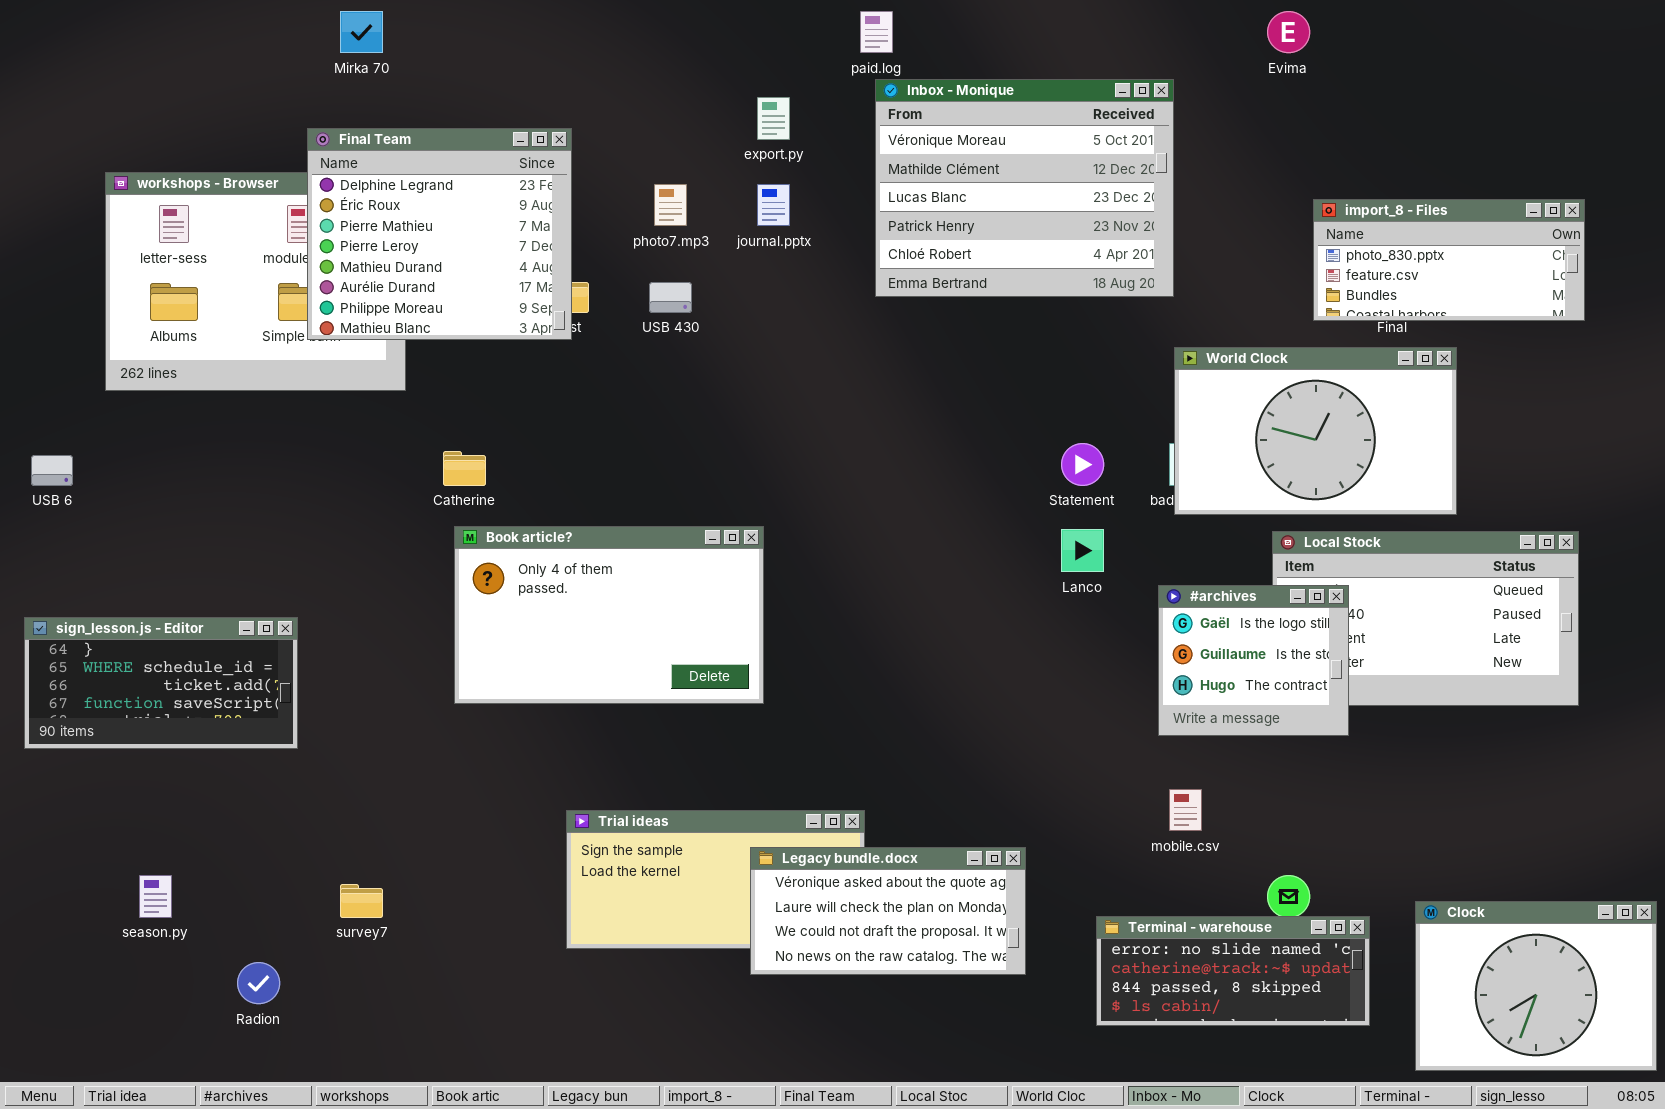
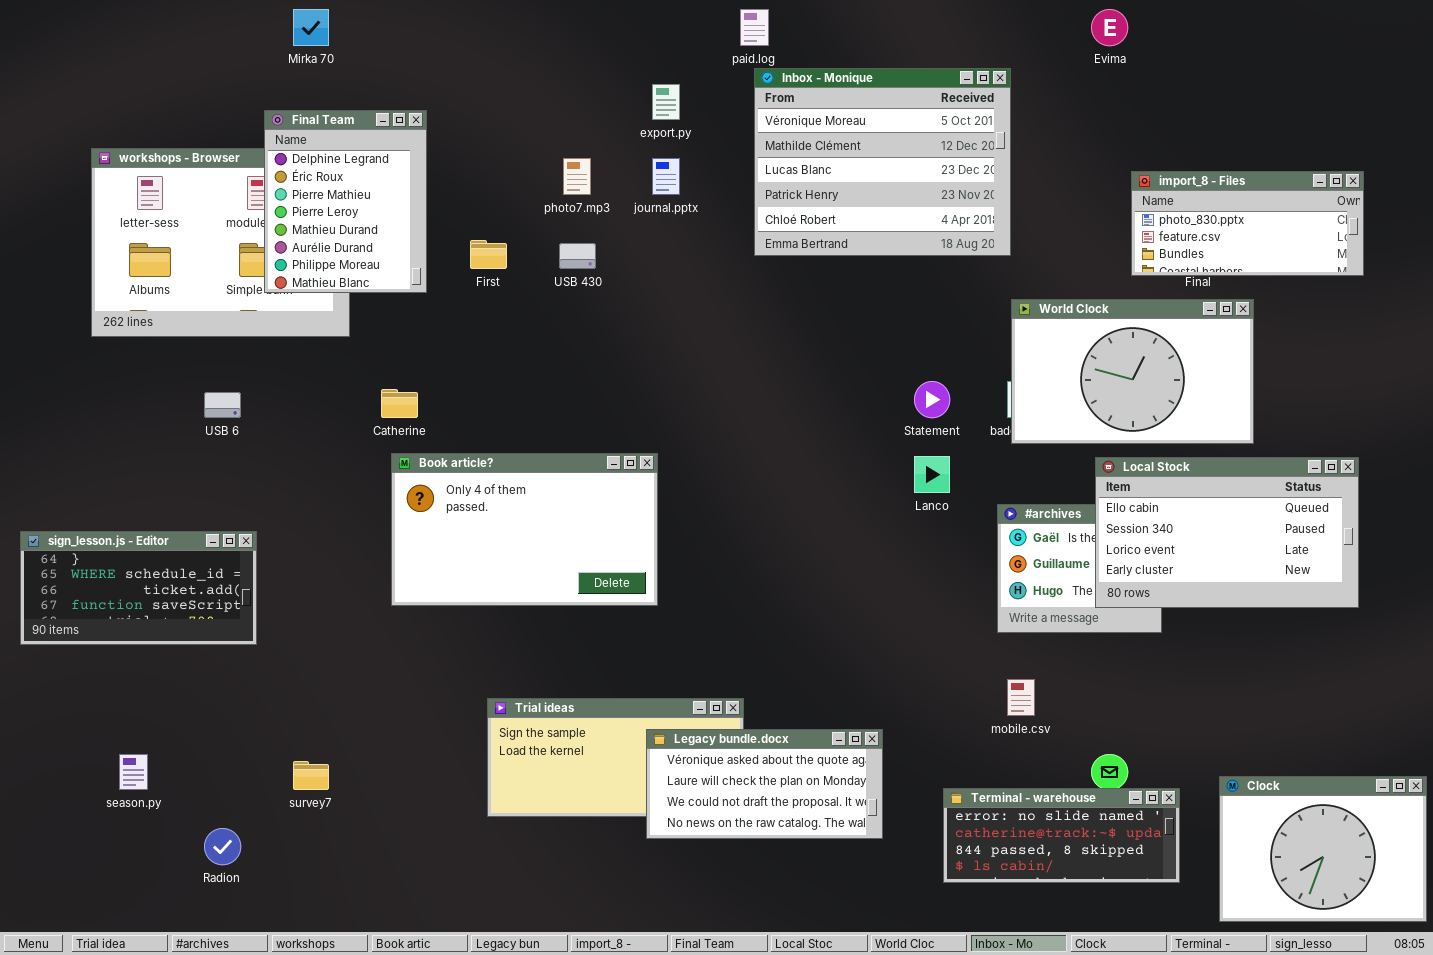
Final Team: [307,128,572,340] -> [264,110,427,293], resized
USB 6: [31,455,73,486] -> [204,392,241,418], moved
Local Stock: [1272,531,1579,706] -> [1095,457,1359,608], raised

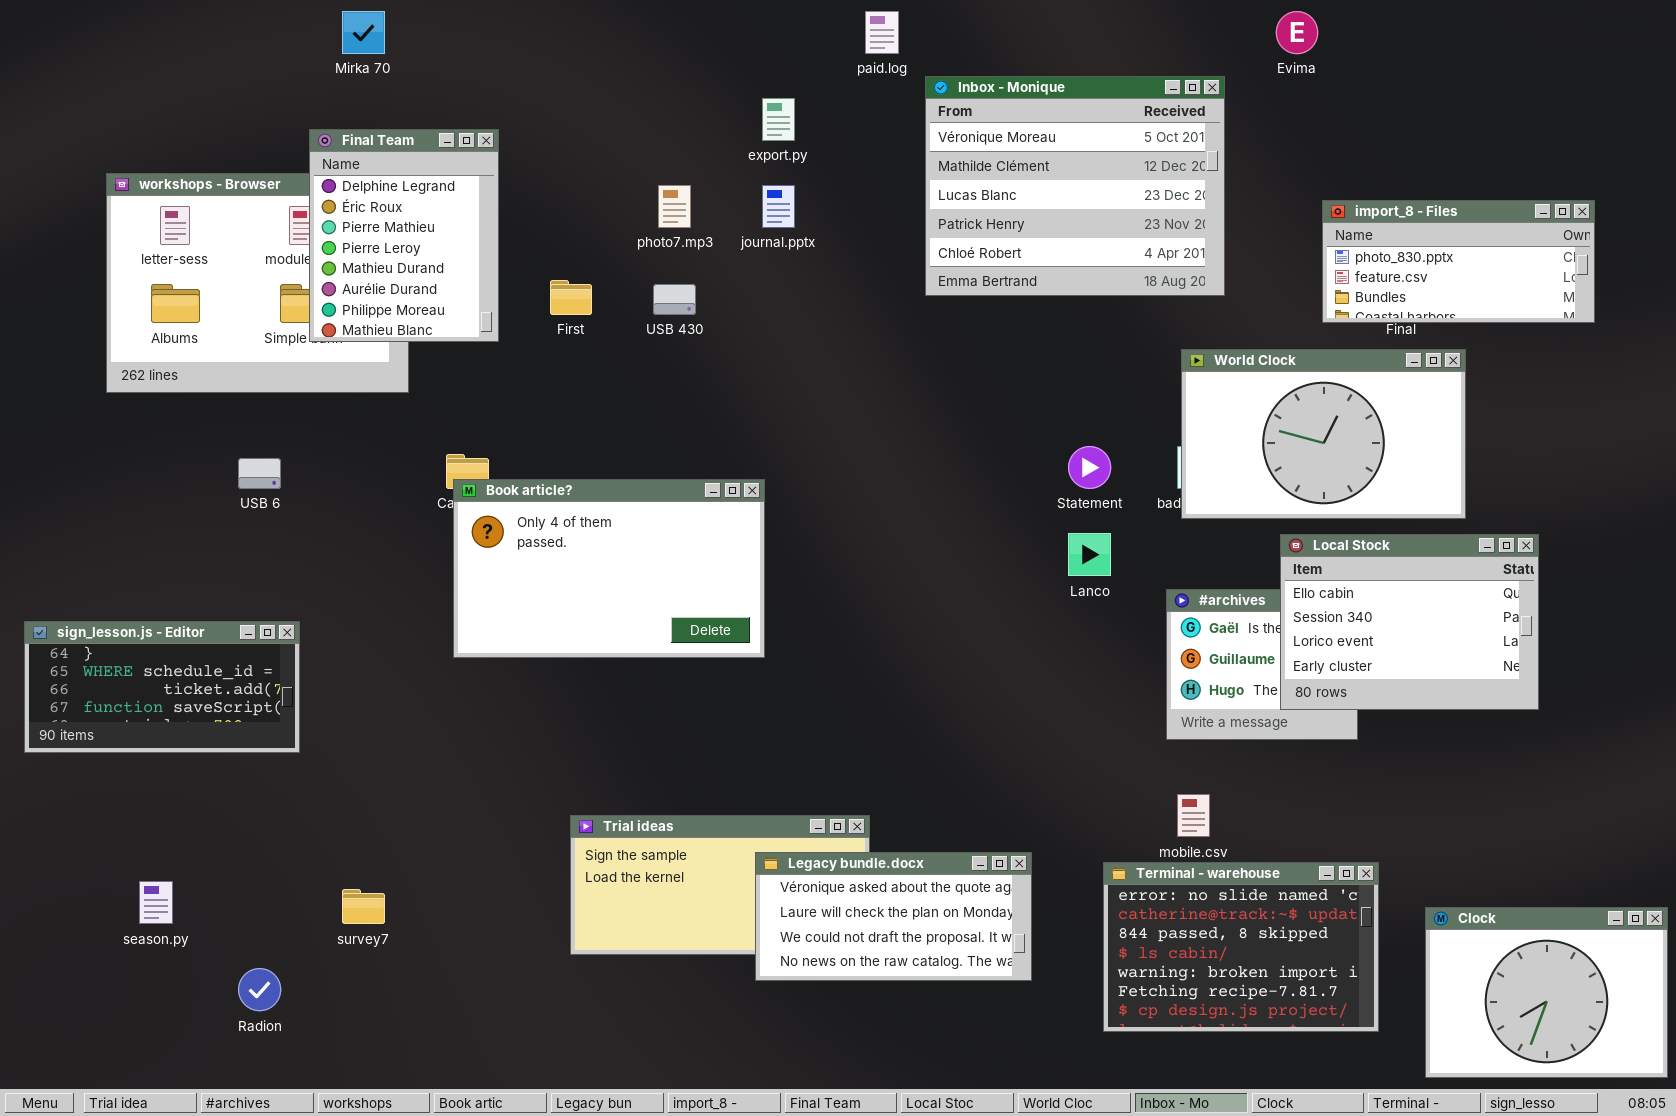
Inbox - Monique: [754,68,1011,256] -> [925,76,1225,296], moved
Book article?: [391,453,658,606] -> [453,479,765,658], moved
Local Stock: [1095,457,1359,608] -> [1280,534,1539,710], resized
Terminal - warehouse: [943,788,1180,883] -> [1103,862,1379,1032], resized

